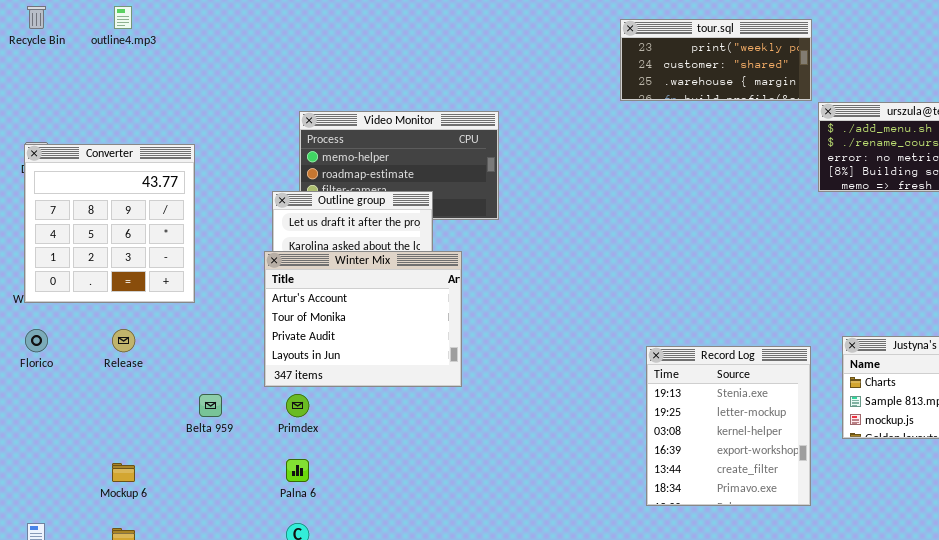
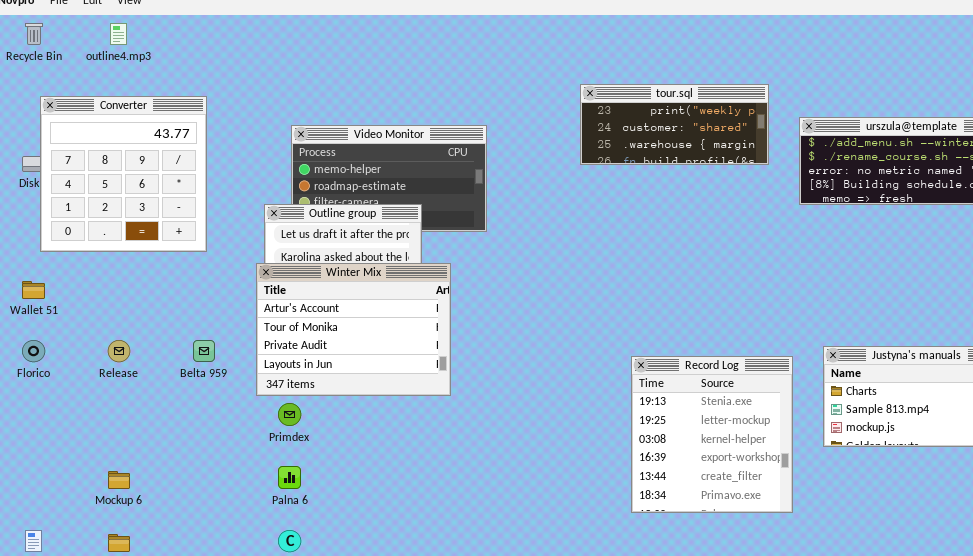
tour.sql: [620,19,812,101] -> [580,84,769,165], moved
Converter: [24,144,195,303] -> [40,96,207,252], moved
Belta 959: [199,394,222,417] -> [193,340,215,362], moved

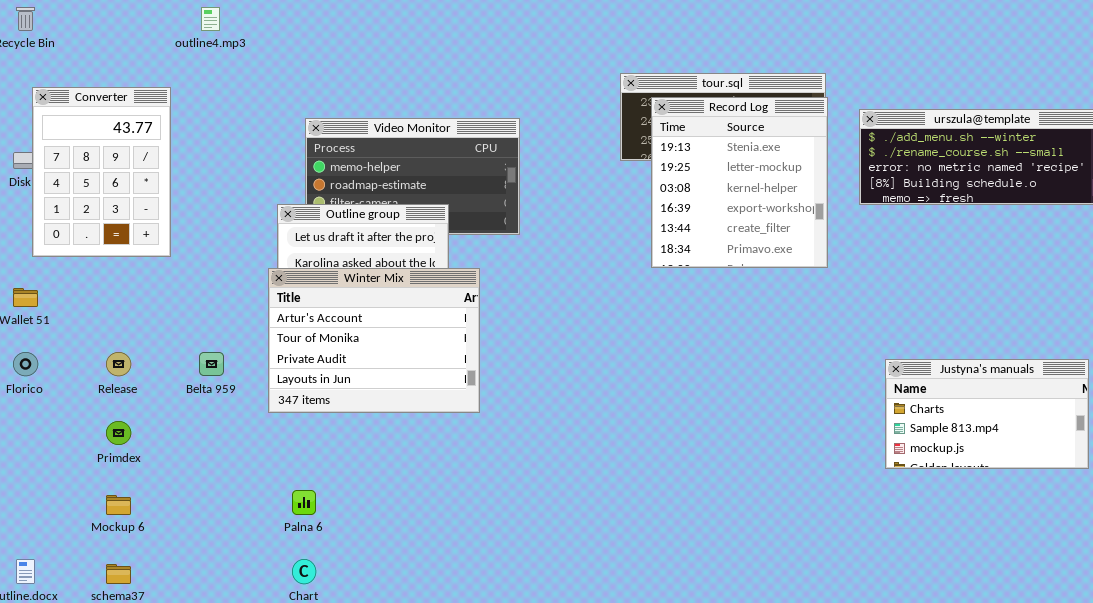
outline4.mp3: [110,23,127,45] -> [201,7,220,31], moved
Converter: [40,96,207,252] -> [32,87,171,257], resized
Record Log: [631,356,793,513] -> [651,97,828,268], moved
Primdex: [278,403,301,426] -> [106,421,131,445], moved

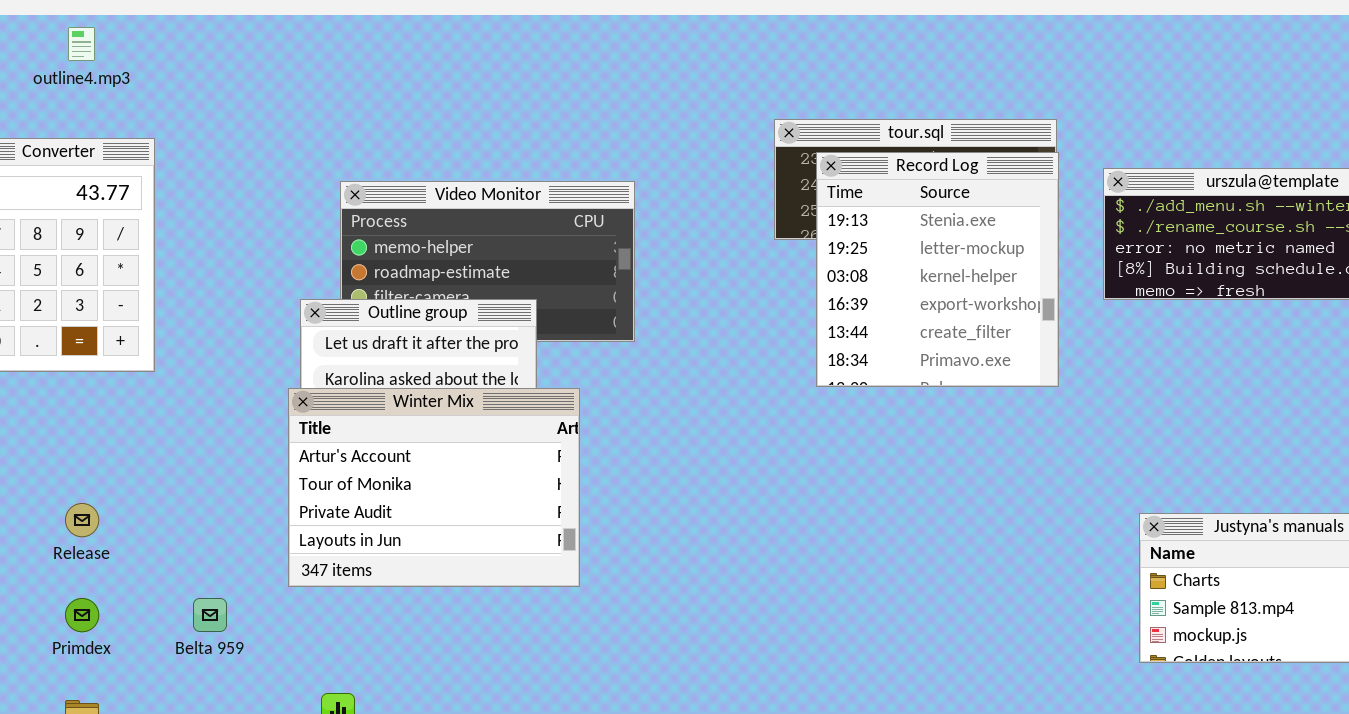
outline4.mp3: [201,7,220,31] -> [68,27,95,61], moved
Belta 959: [199,352,224,376] -> [193,598,227,632], moved

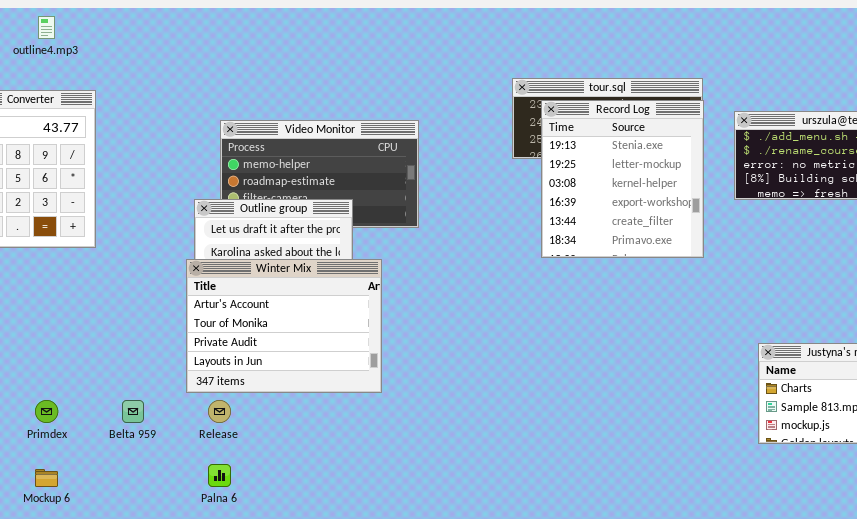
Release: [65,503,99,537] -> [208,400,231,423], moved

